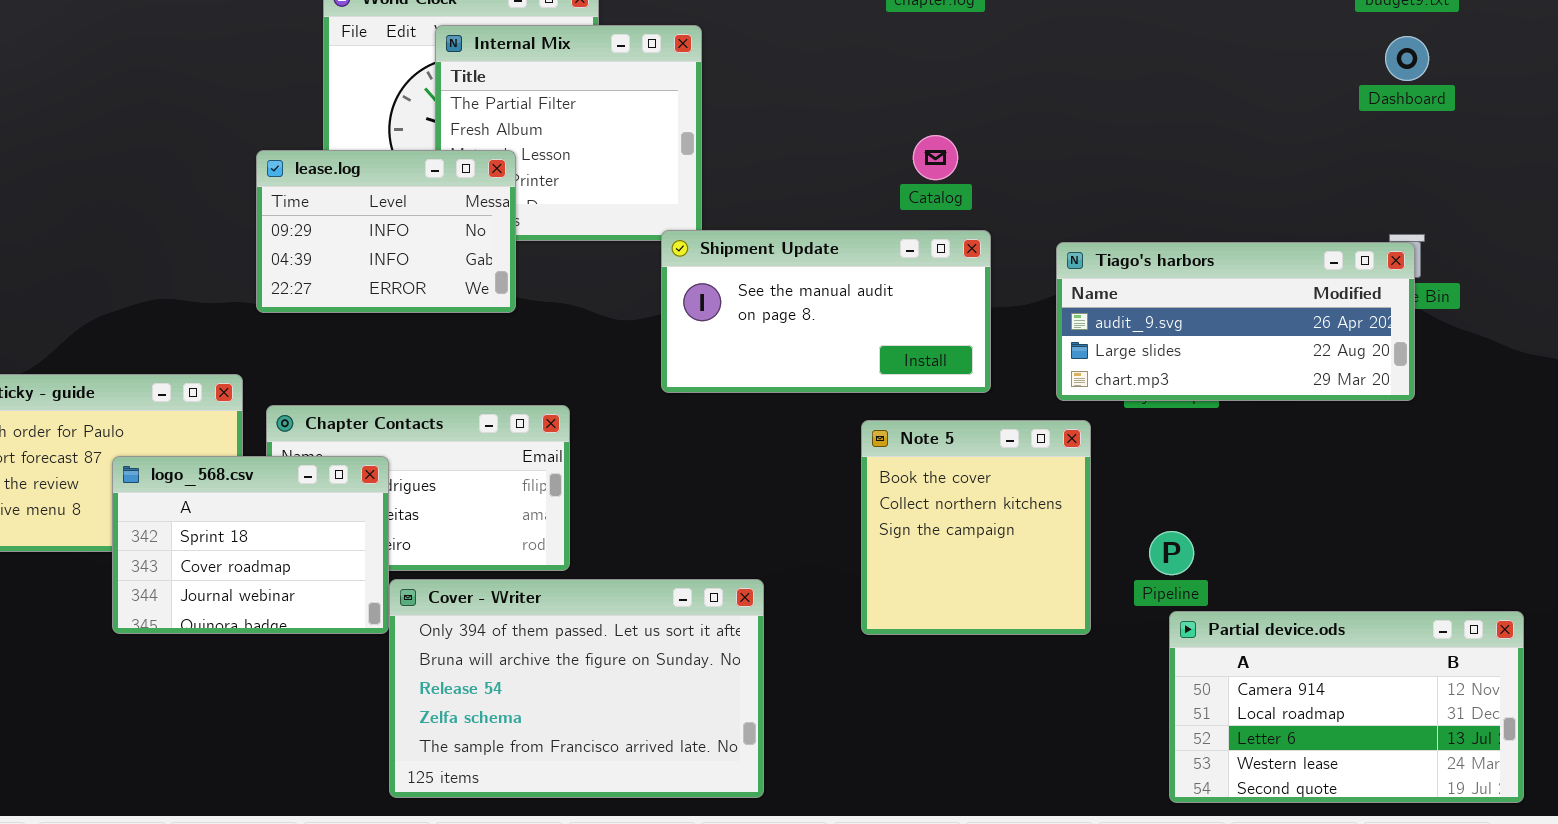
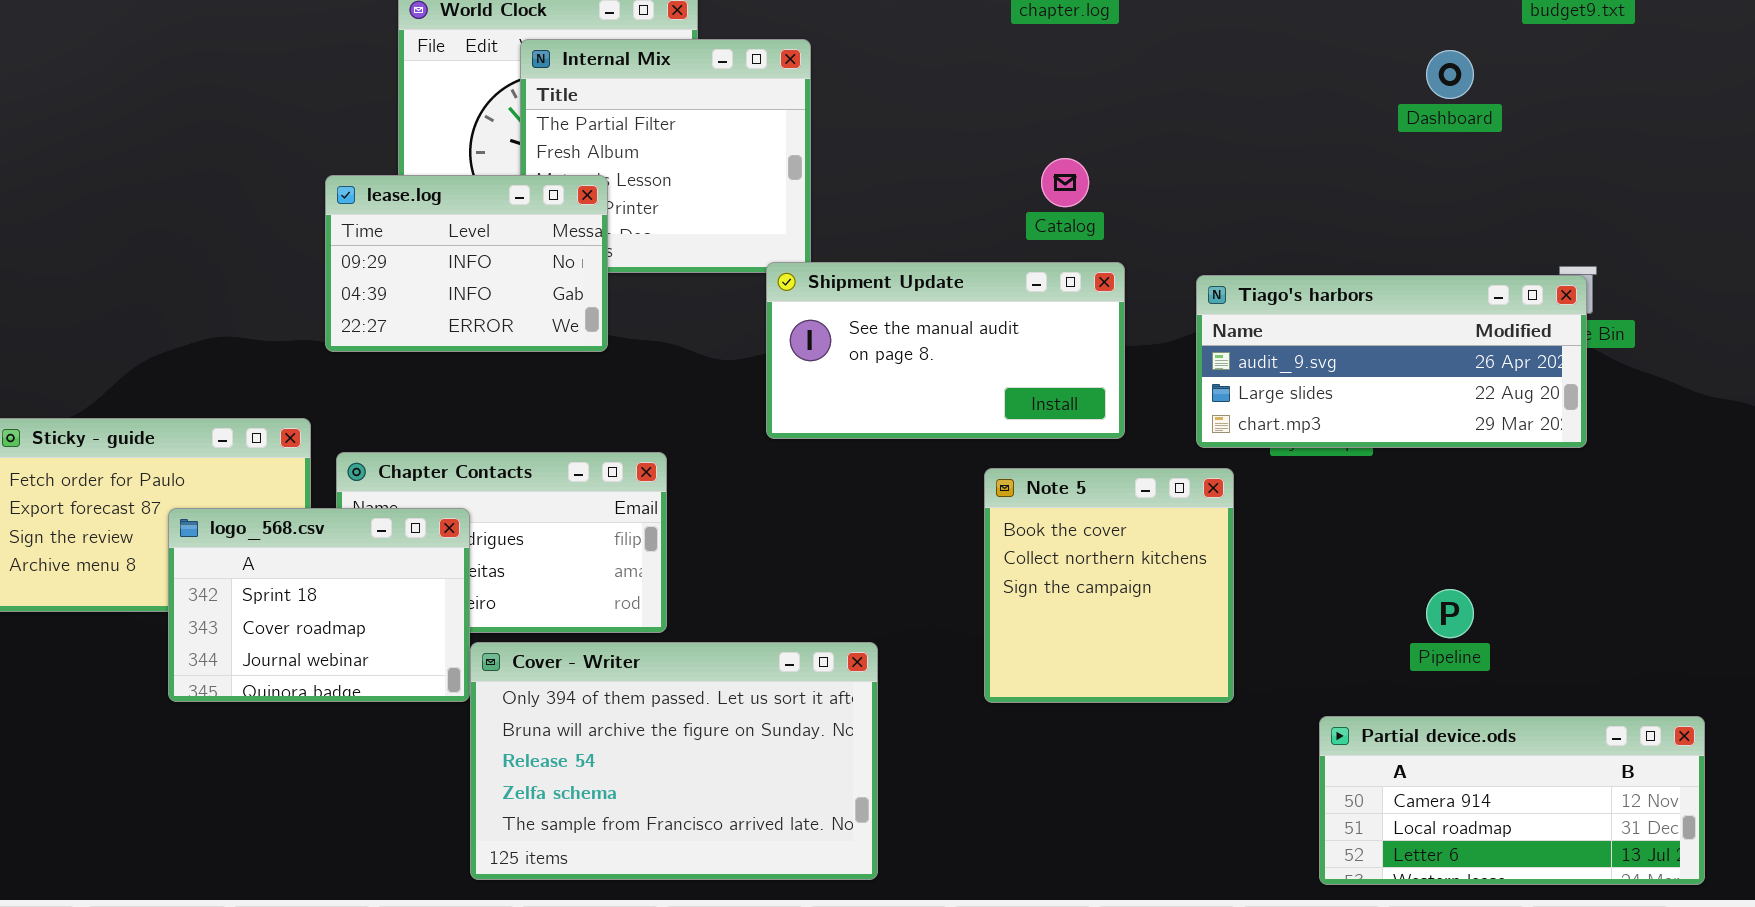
Dashboard: [1385,36,1429,81] -> [1426,50,1474,99], moved
Pipeline: [1149,531,1194,575] -> [1426,589,1474,638], moved
Partial device.ods: [1169,611,1524,803] -> [1319,716,1705,885], resized

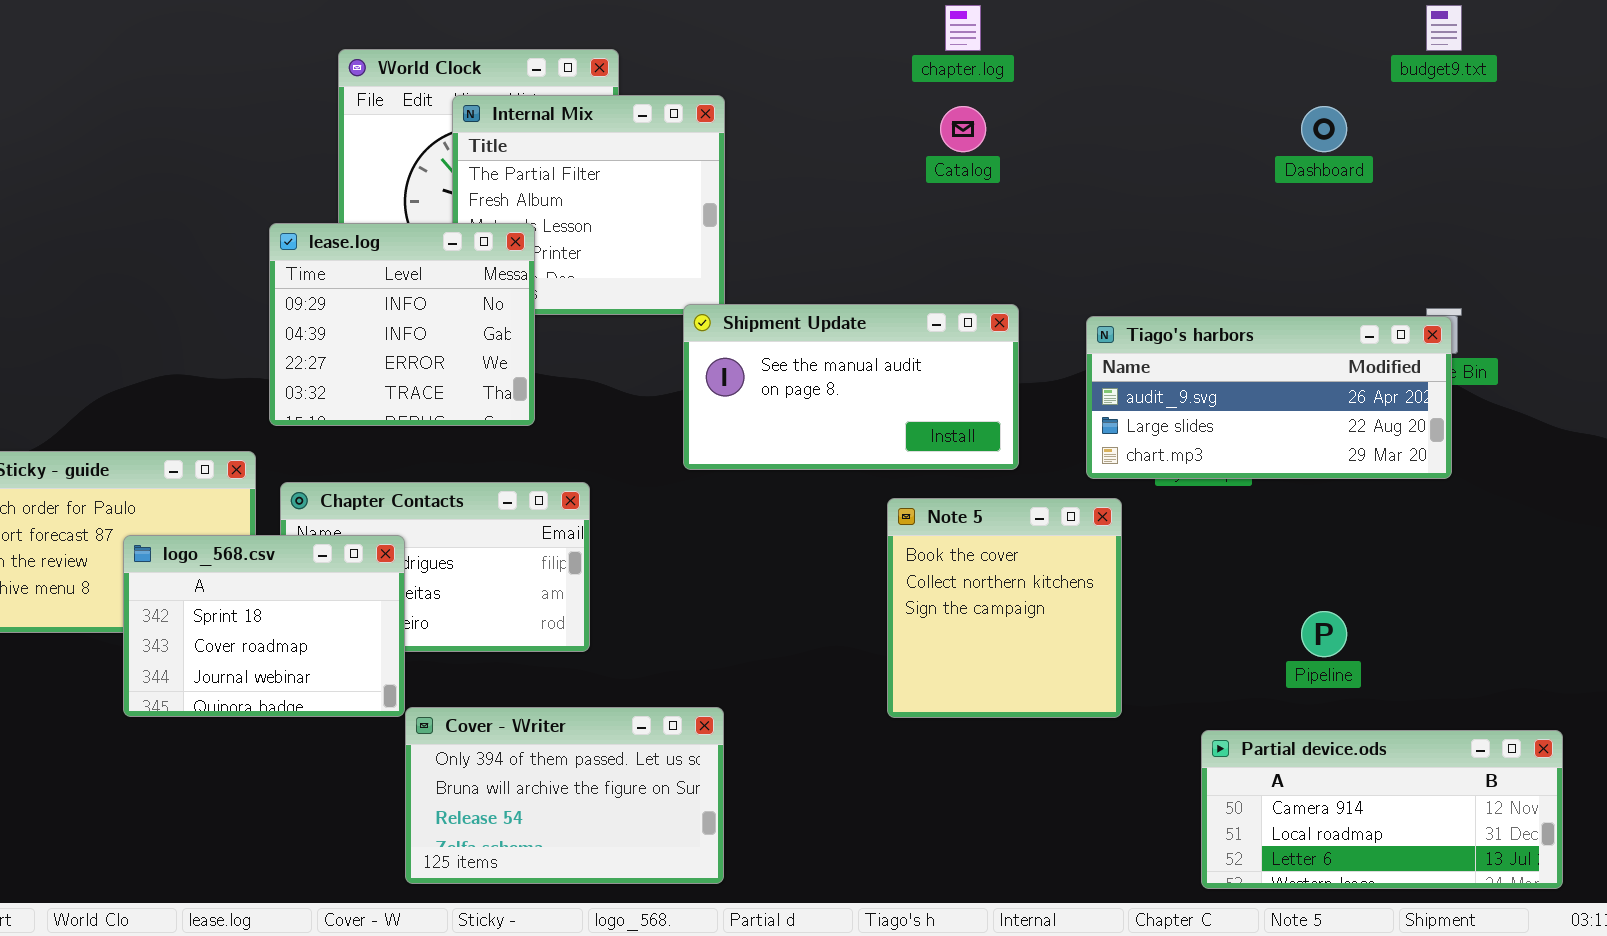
Catalog: [1041,158,1089,207] -> [940,106,986,152], moved
lease.log: [325,175,608,352] -> [269,223,535,426], resized
Cover - Writer: [470,642,878,880] -> [405,707,724,884], resized

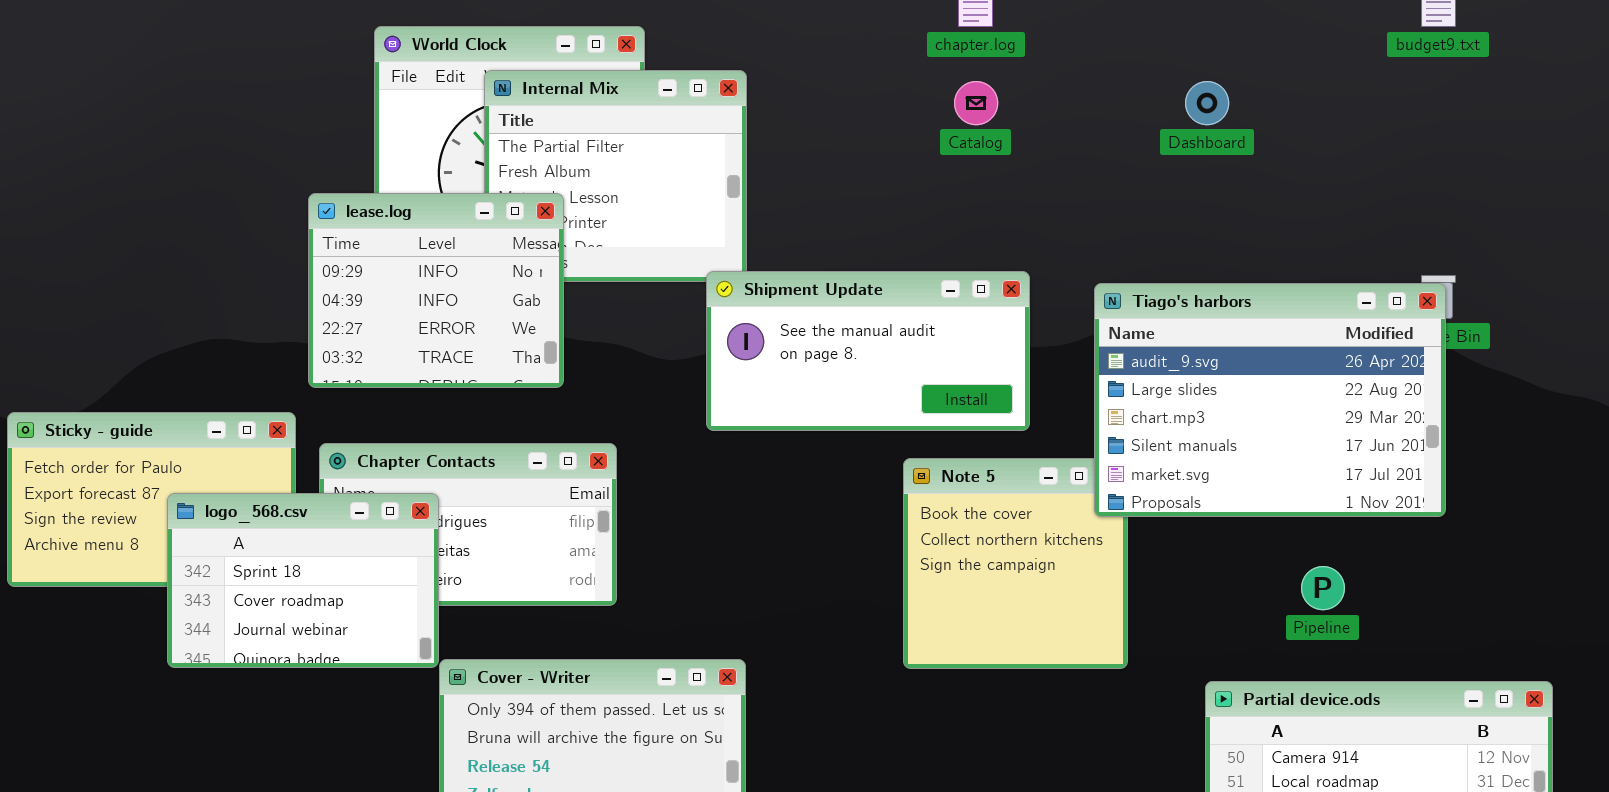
Dashboard: [1301,106,1347,152] -> [1185,81,1229,125], moved
Tiago's harbors: [1086,316,1452,479] -> [1094,283,1446,517], resized

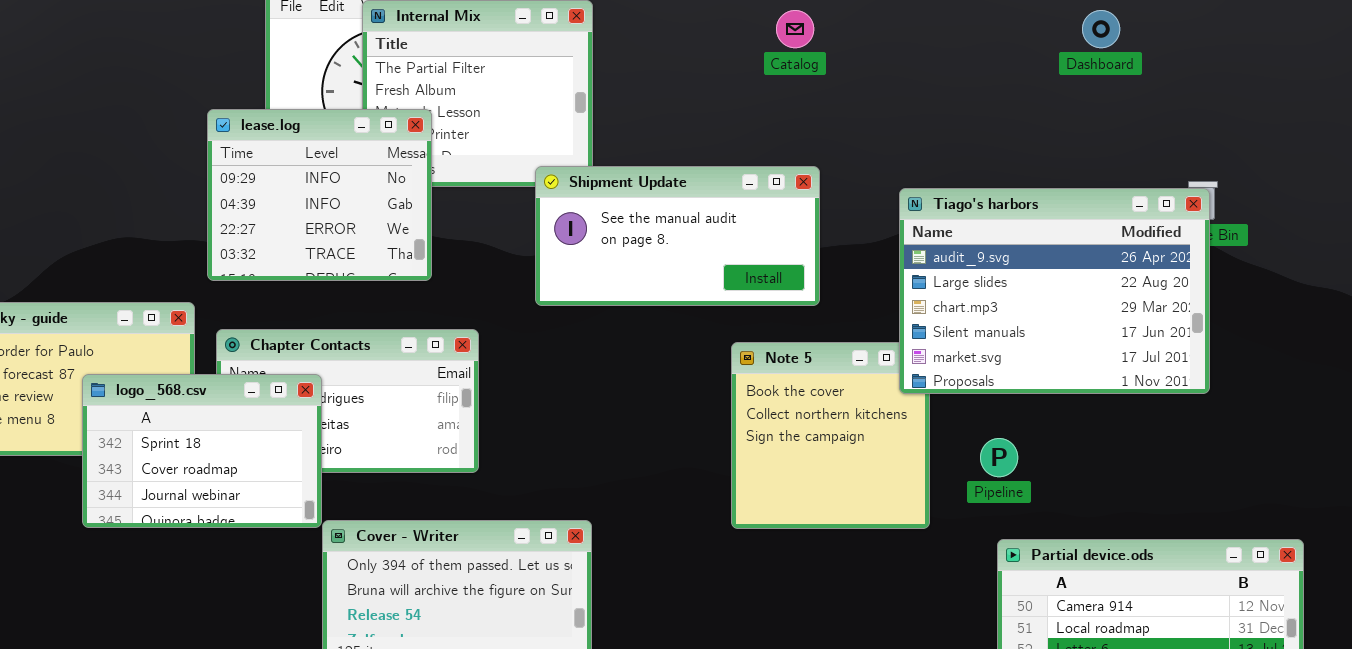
Dashboard: [1185,81,1229,125] -> [1082,10,1120,48], moved
Shipment Update: [706,271,1030,431] -> [535,166,820,306], moved
Pipeline: [1301,566,1345,610] -> [980,438,1018,477], moved

